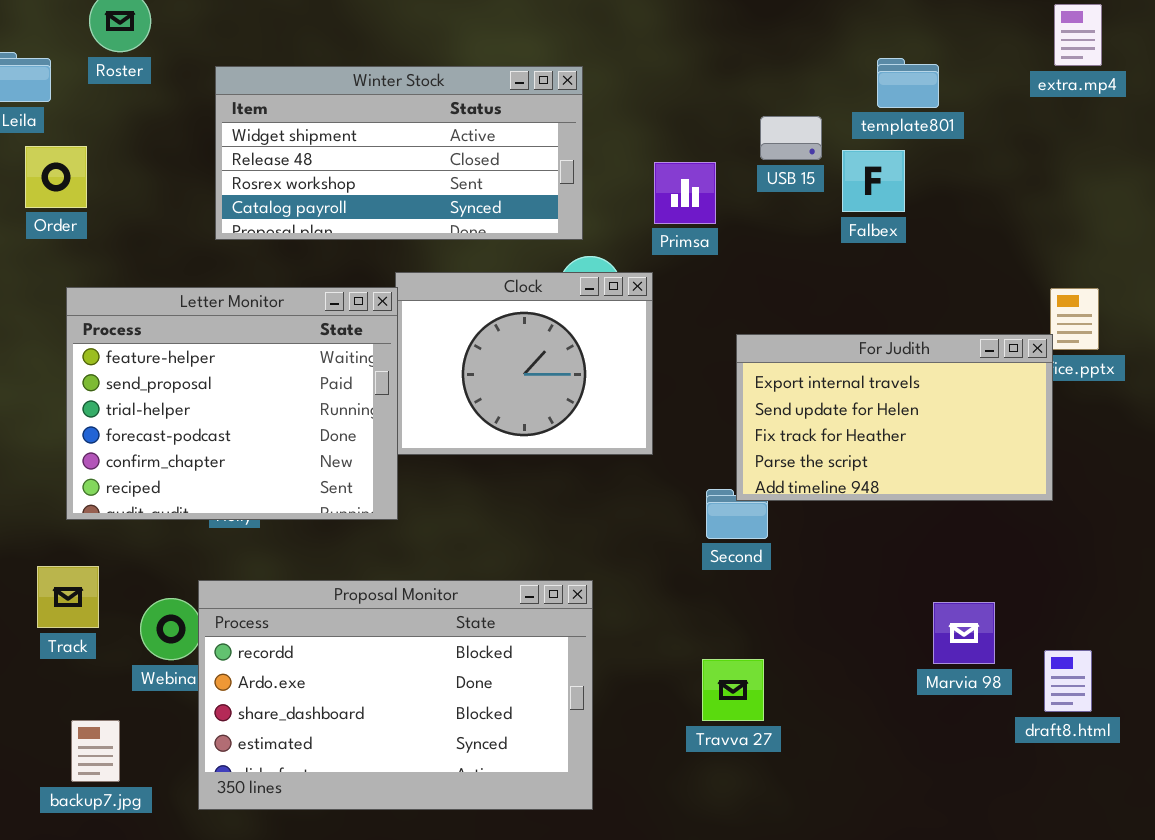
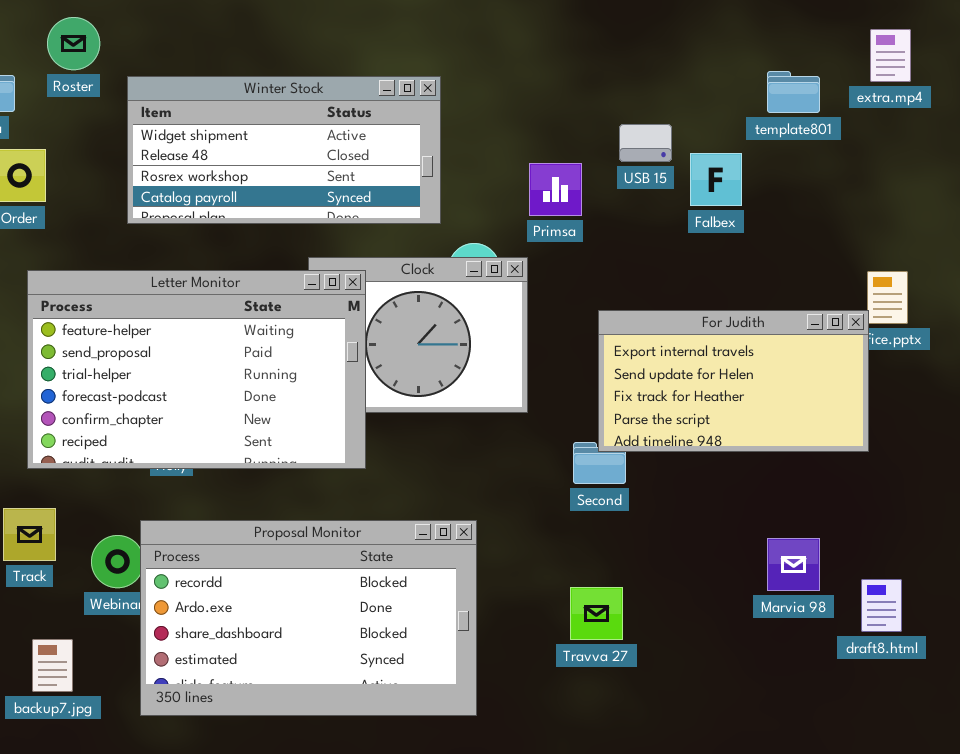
template801: [877,58,939,108] -> [767,71,820,113], moved
Winter Stock: [215,66,583,240] -> [127,76,441,224], moved
Letter Monitor: [66,287,398,520] -> [27,270,366,469], resized

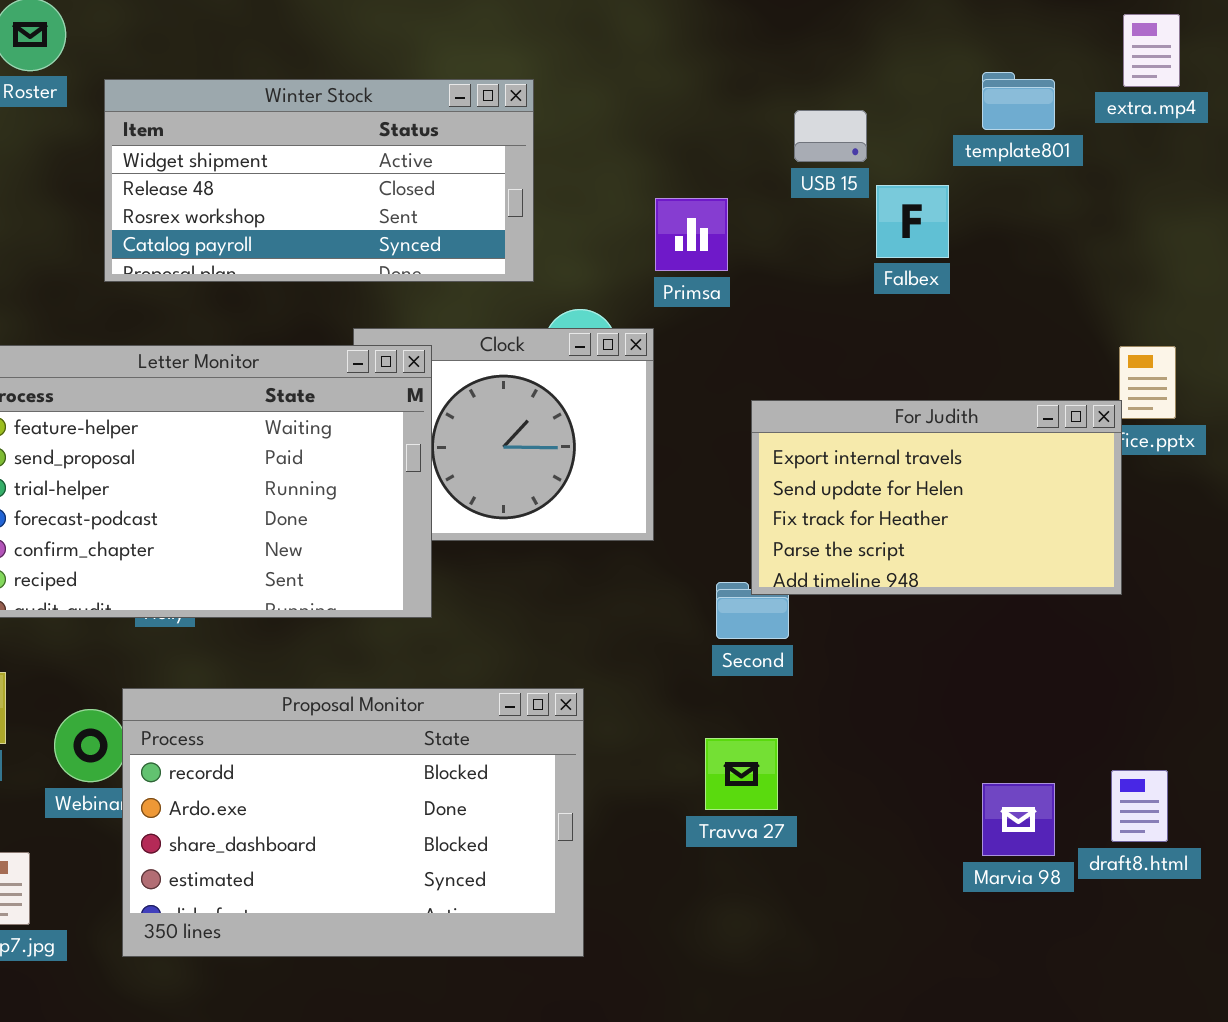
USB 15: [619,124,672,162] -> [794,110,867,162], moved
Marvia 98: [767,538,820,591] -> [982,783,1055,856], moved
Travva 27: [570,587,623,640] -> [705,738,778,810], moved

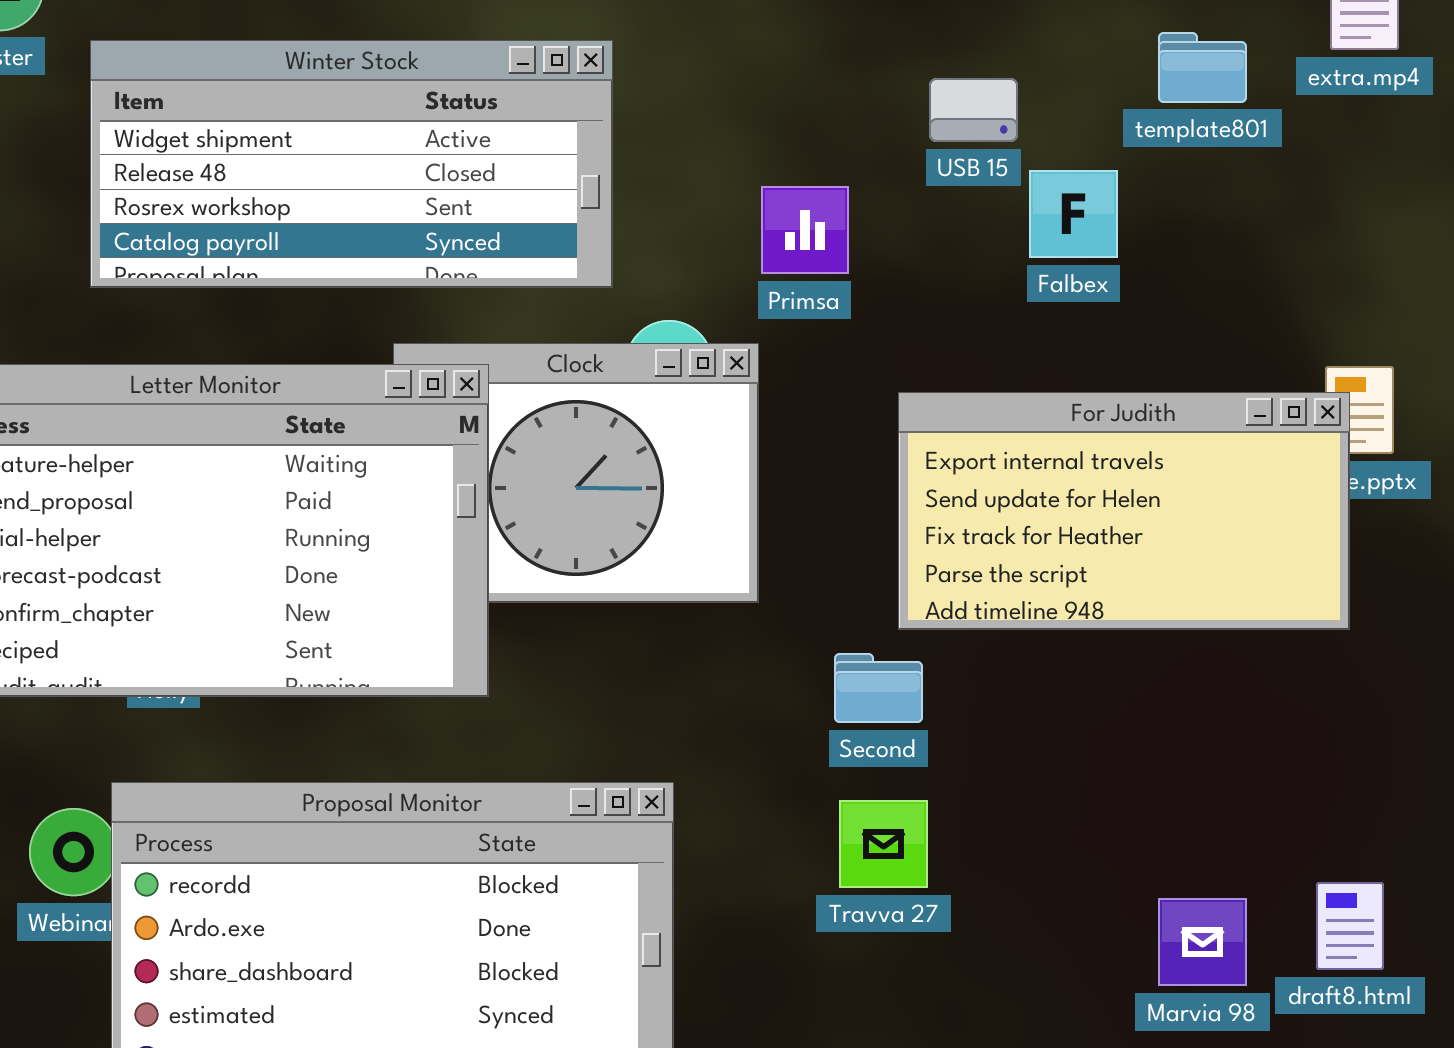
For Judith: [751,400,1122,595] -> [898,392,1350,630], moved
Travva 27: [705,738,778,810] -> [839,800,928,888], moved

